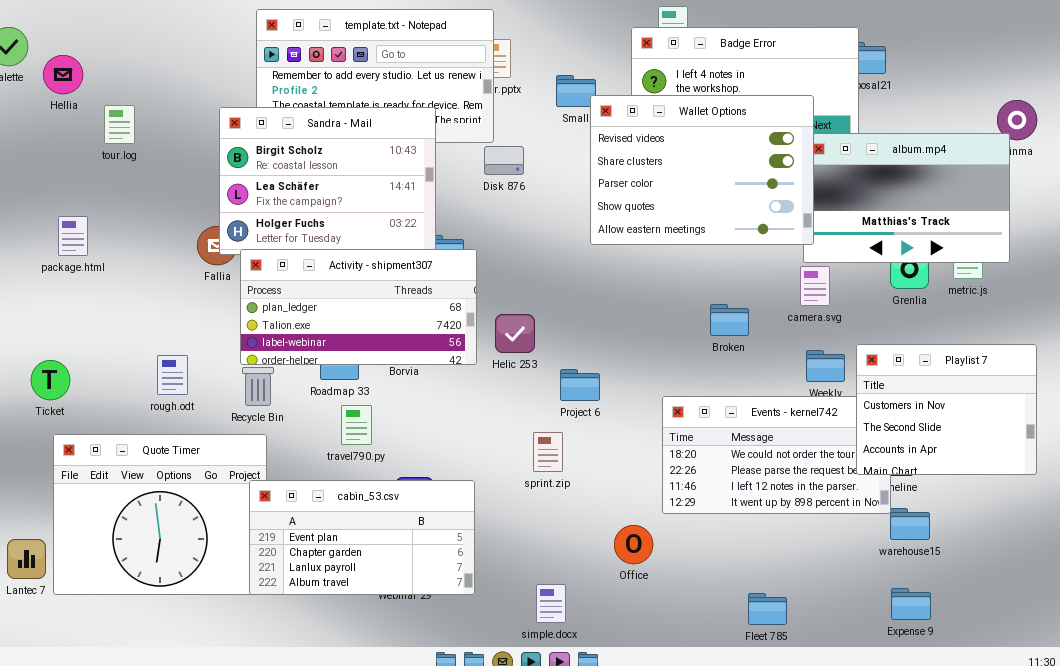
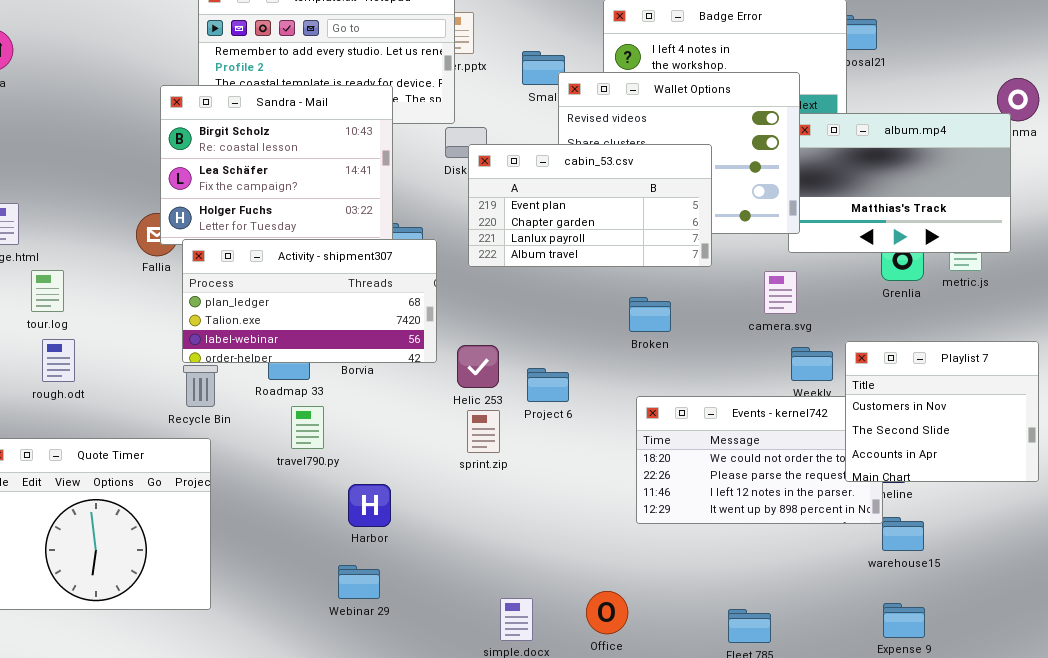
tour.log: [104,105,135,144] -> [31,270,64,312], moved
camera.svg: [800,266,830,306] -> [764,271,797,314], moved
Broken: [710,304,749,336] -> [629,297,671,332], moved
Helic 253: [495,314,535,353] -> [457,345,499,388], moved
rough.odt: [157,355,188,395] -> [42,339,75,382], moved
sprint.zip: [533,432,563,472] -> [467,410,500,453], moved
cabin_53.csv: [249,480,475,595] -> [468,144,712,267], moved
Office: [614,525,653,564] -> [586,591,628,634], moved

